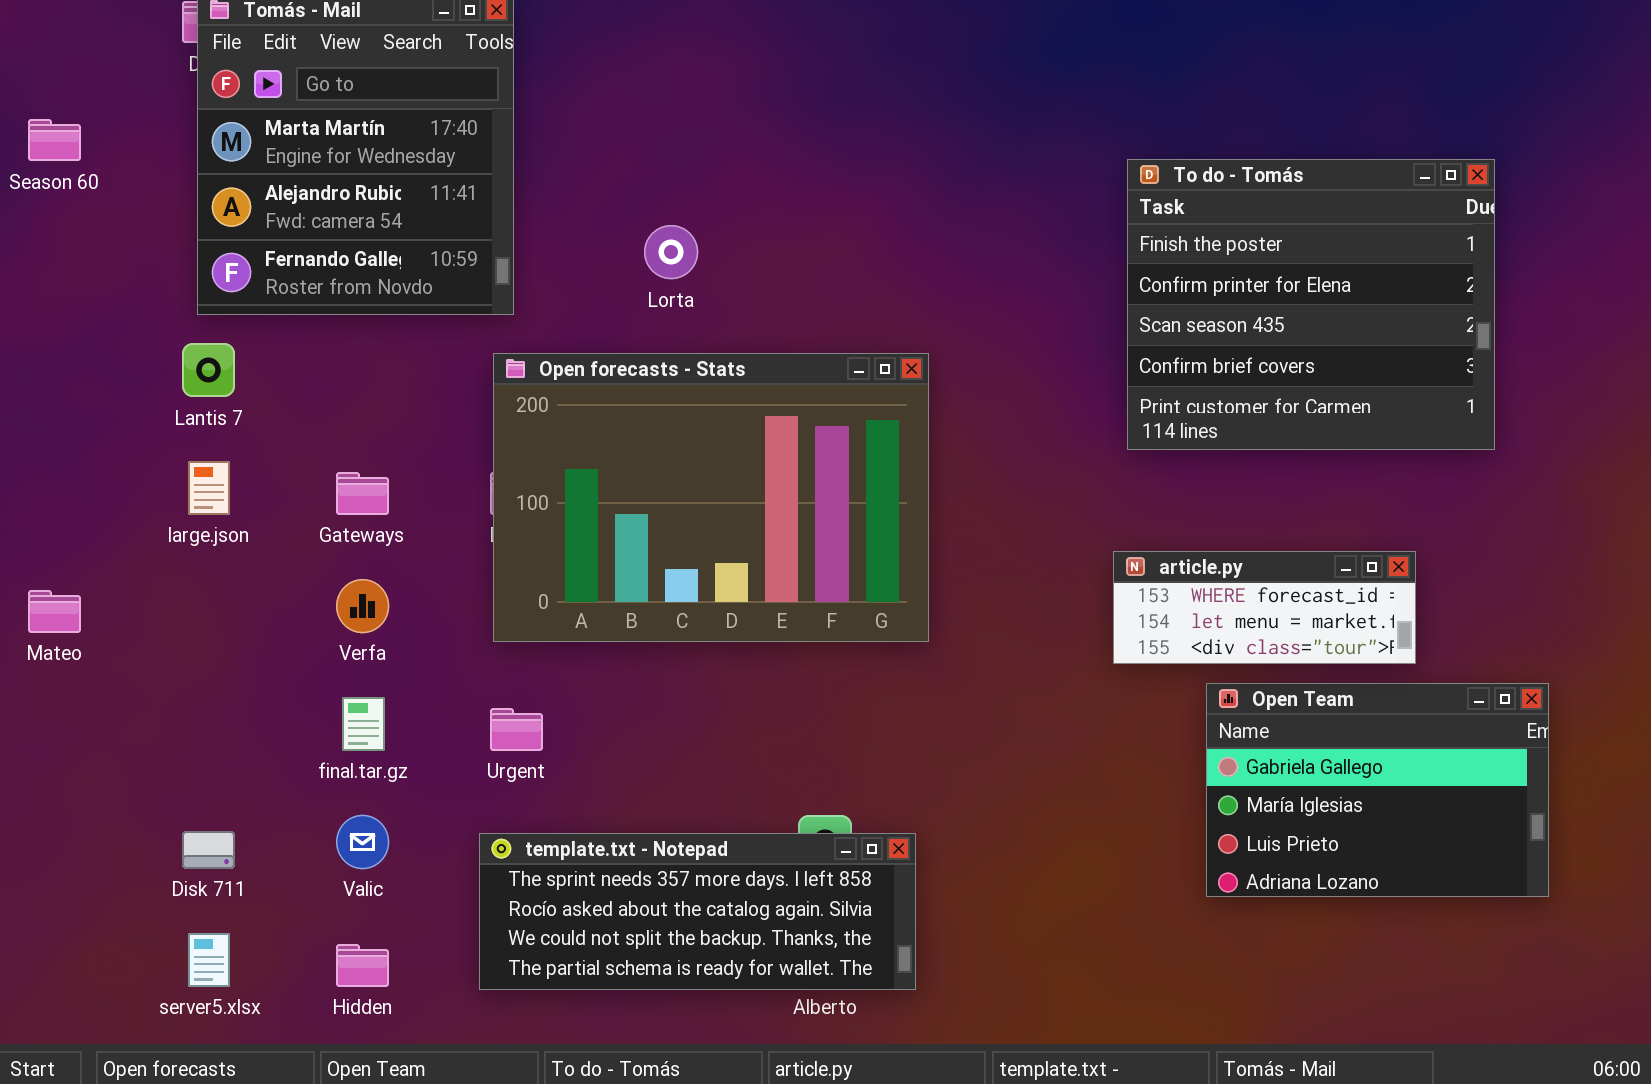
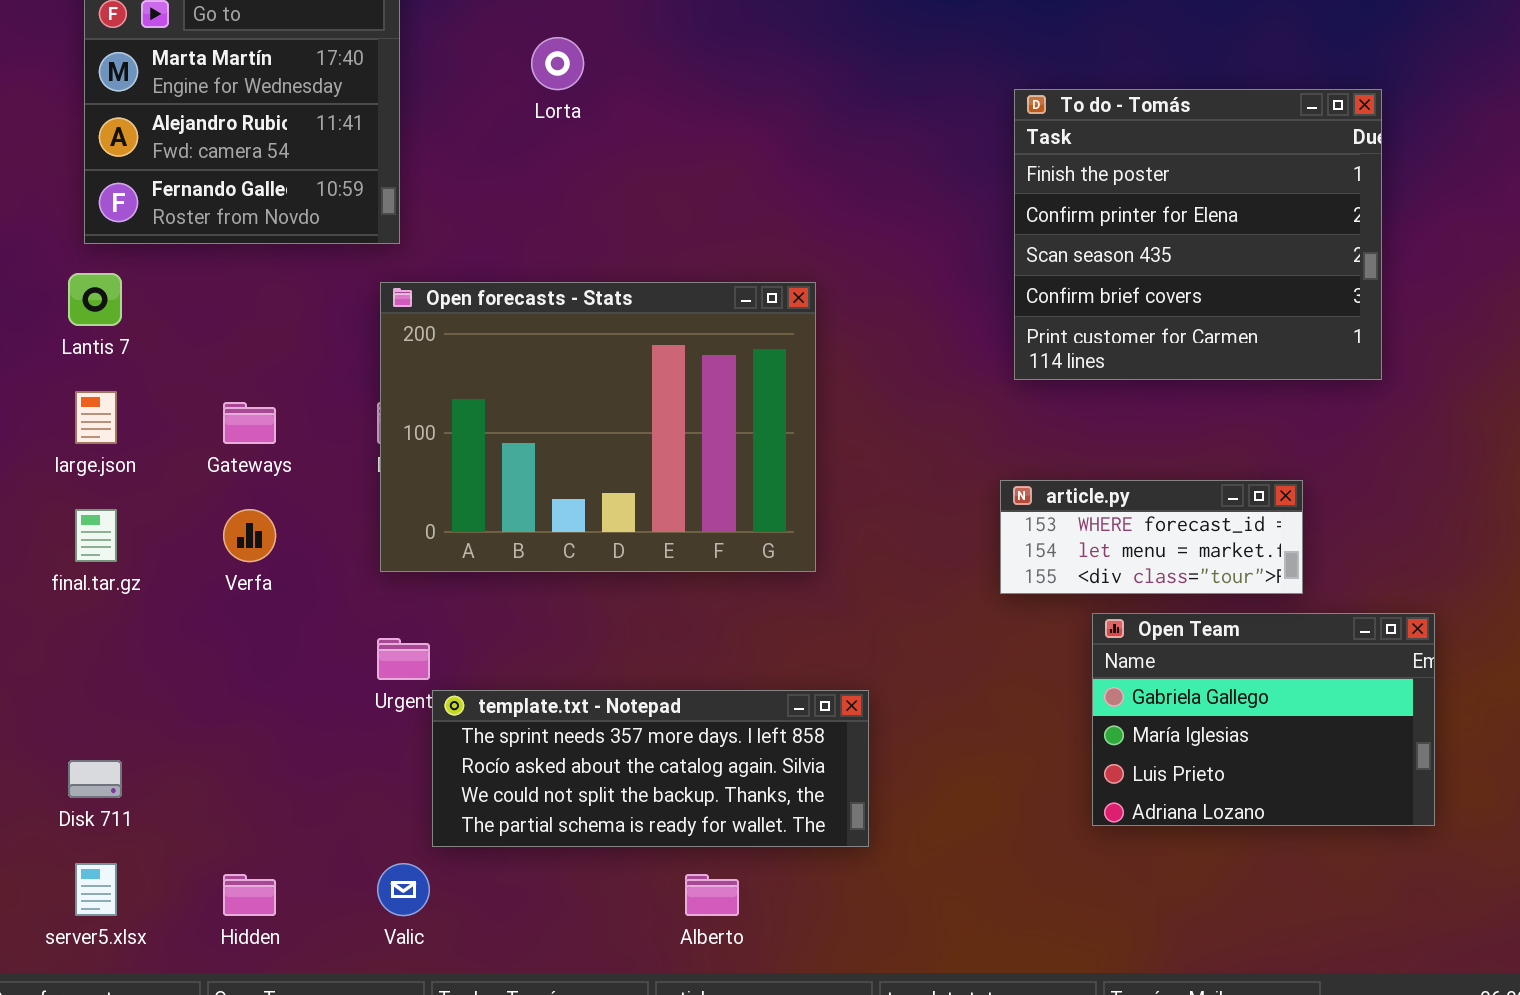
Lorta: [644,225,698,279] -> [531,37,584,90], moved
final.tar.gz: [342,697,385,751] -> [75,509,117,562], moved
Valic: [336,815,389,869] -> [377,863,430,916], moved
template.txt - Notepad: [479,833,916,990] -> [432,690,869,847], moved

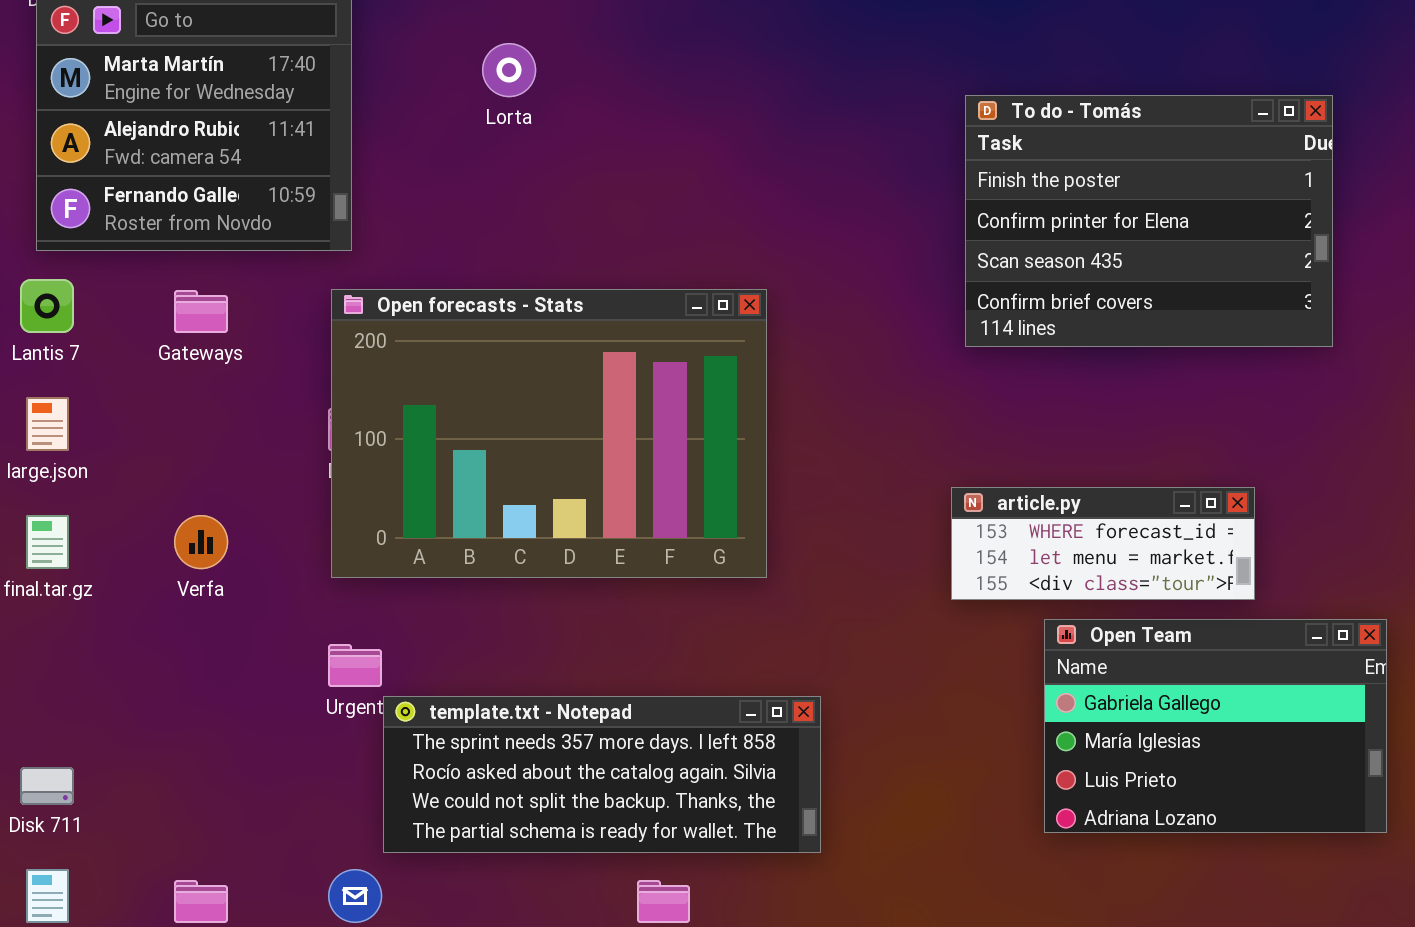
To do - Tomás: [1014,89,1382,380] -> [965,95,1333,347], resized
Gateways: [223,402,276,444] -> [174,290,228,333], moved

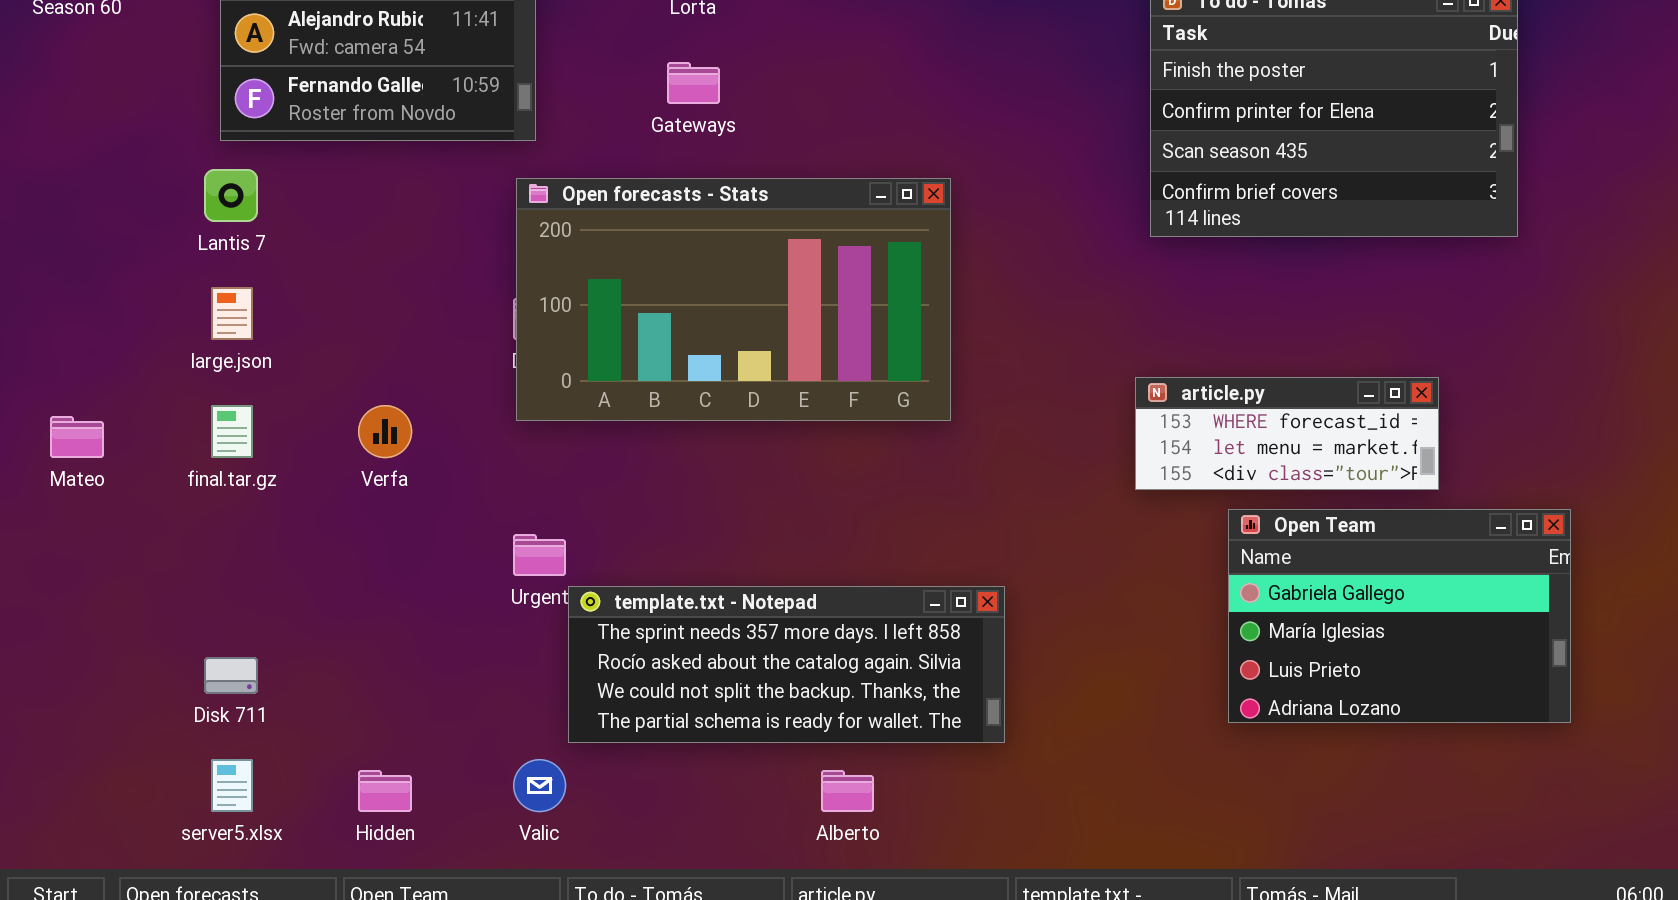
Open forecasts - Stats: [331,289,767,578] -> [516,178,951,421], resized
Gateways: [174,290,228,333] -> [667,62,720,104], moved

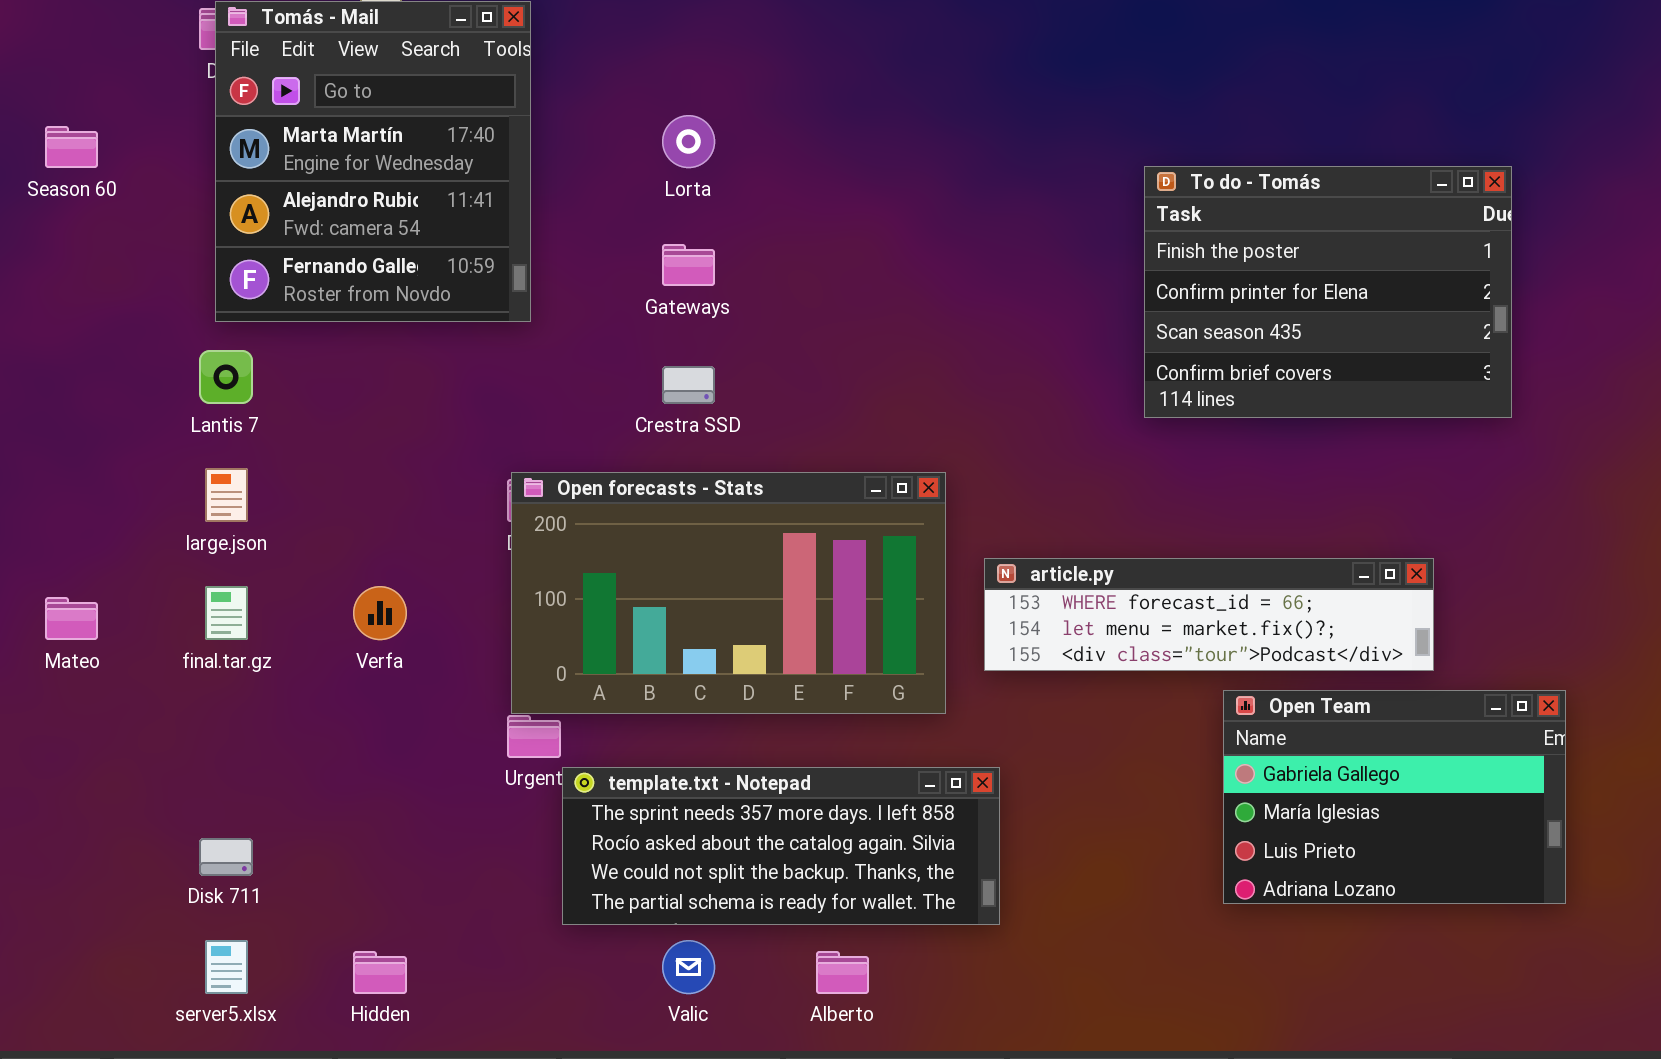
Open forecasts - Stats: [516,178,951,421] -> [511,472,946,714], moved
article.py: [1135,377,1439,490] -> [984,558,1434,671], resized
Valic: [513,759,566,812] -> [662,940,715,994], moved

